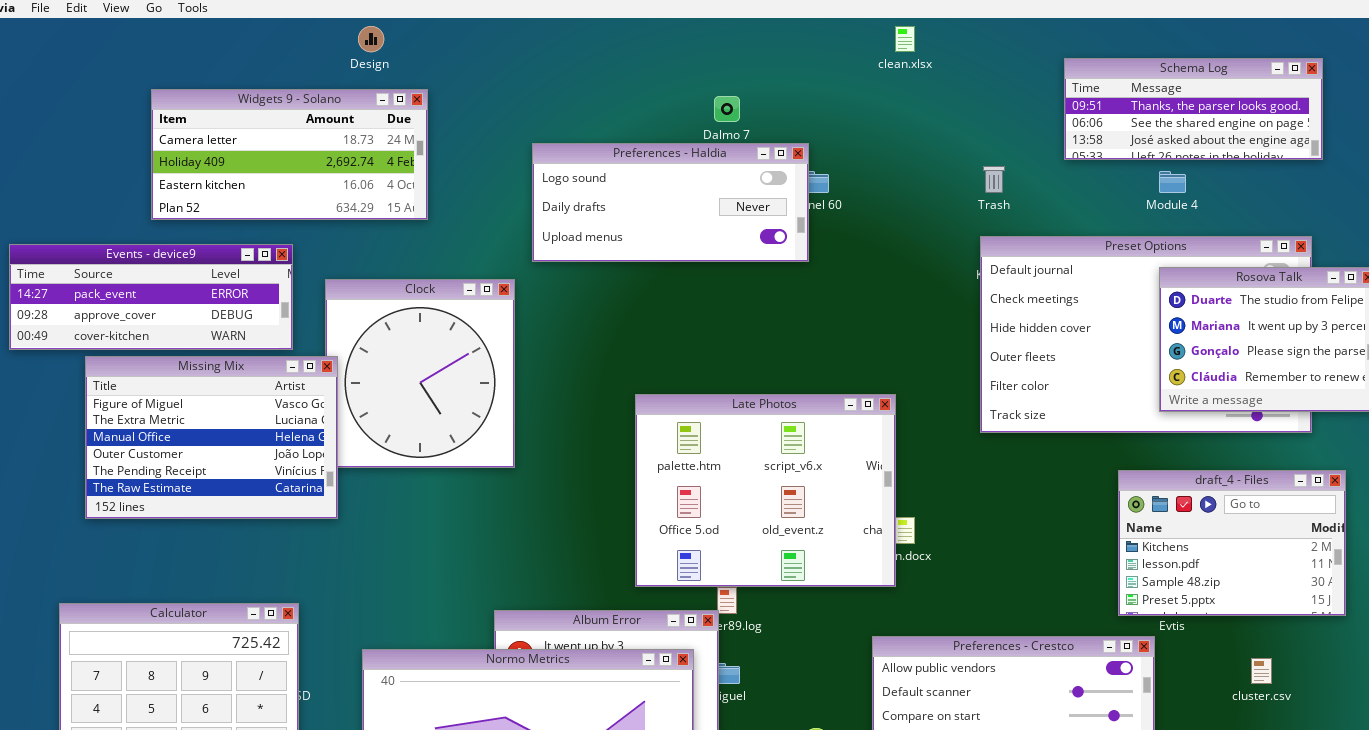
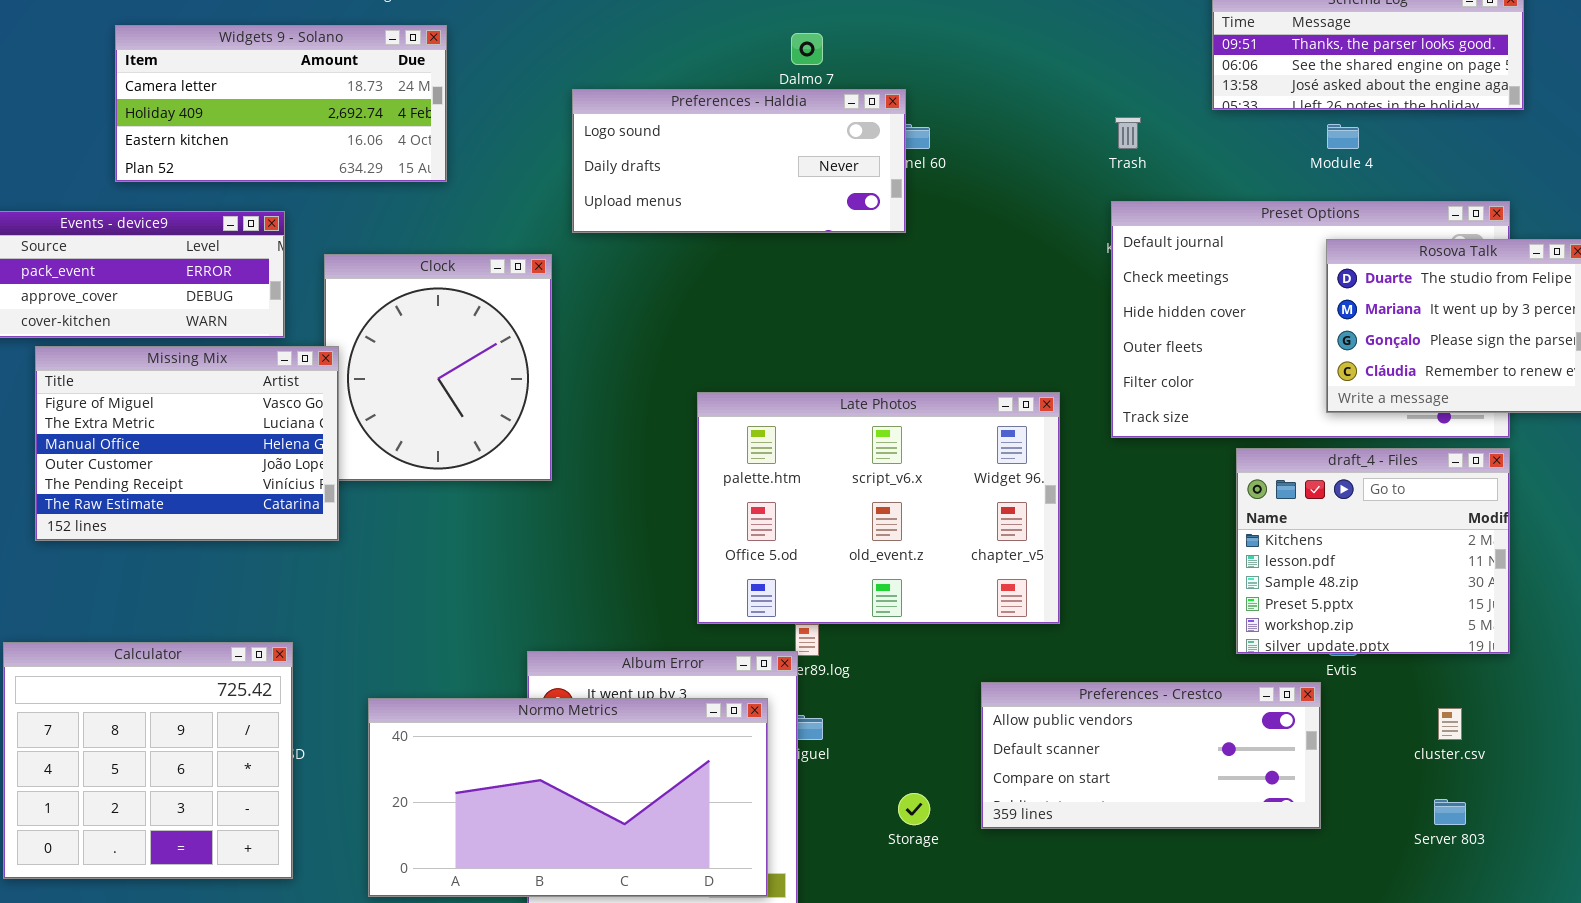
Late Photos: [635,394,896,587] -> [697,392,1060,624], resized
draft_4 - Files: [1118,470,1346,616] -> [1236,448,1510,654], moved, resized

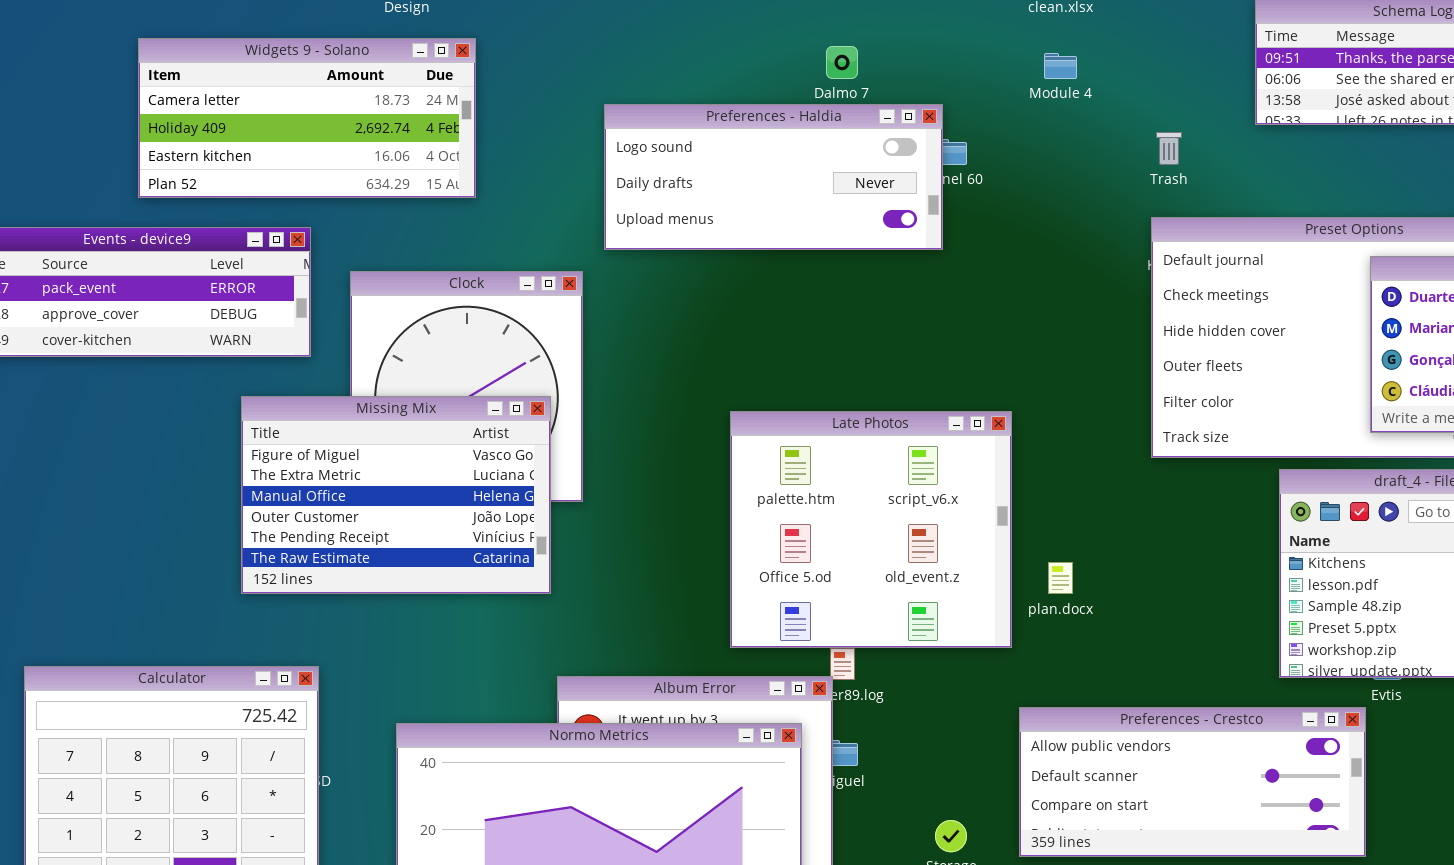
Module 4: [1327,124,1359,149] -> [1044,53,1077,79], moved
Missing Mix: [35,346,339,541] -> [241,396,551,594], moved
Late Photos: [697,392,1060,624] -> [730,411,1012,648], resized

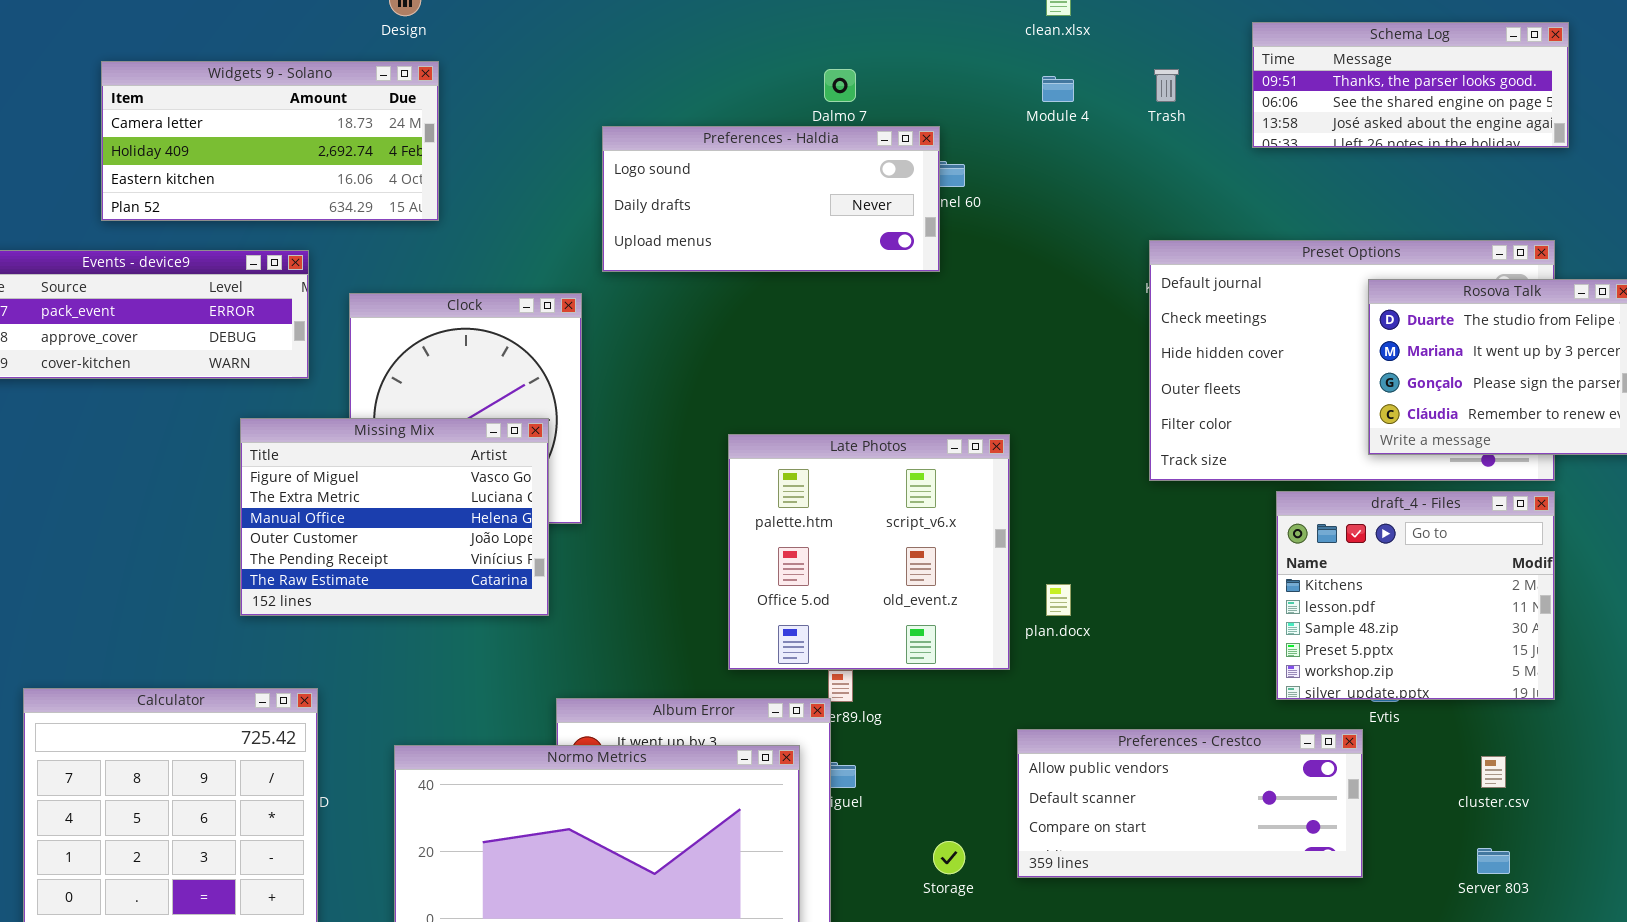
Widgets 9 - Solano: [138,38,476,198] -> [101,61,439,221], moved
Trash: [1156,132,1182,165] -> [1154,69,1179,102], moved

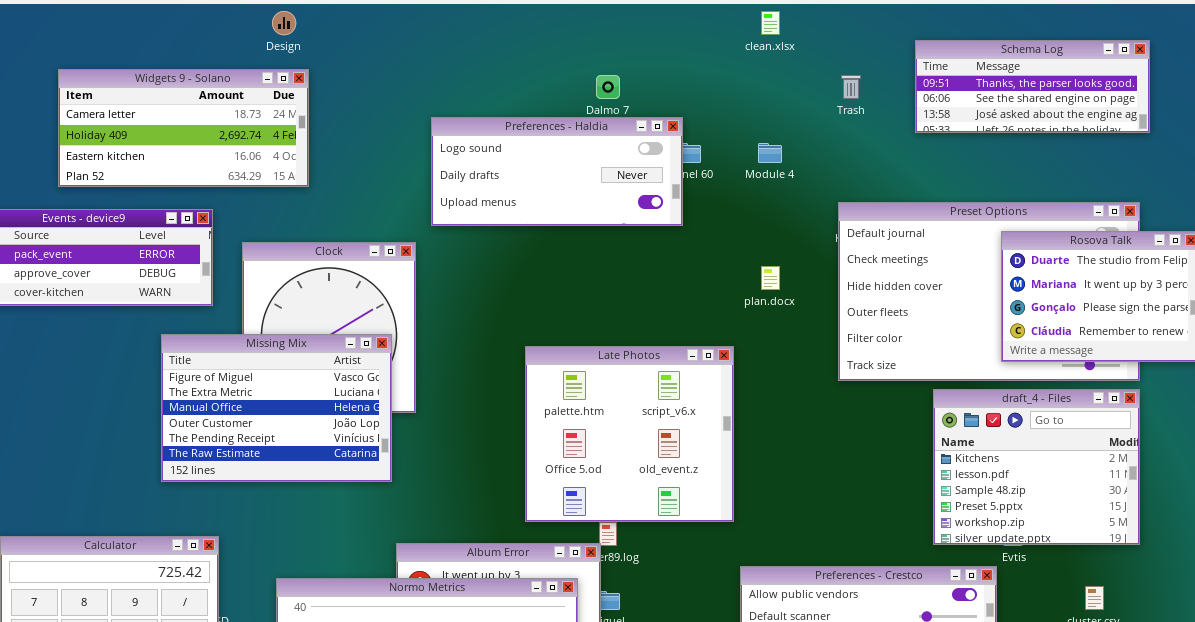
Module 4: [1042,76,1074,102] -> [758,143,782,163], moved
plan.docx: [1046,584,1071,616] -> [761,266,780,290], moved

